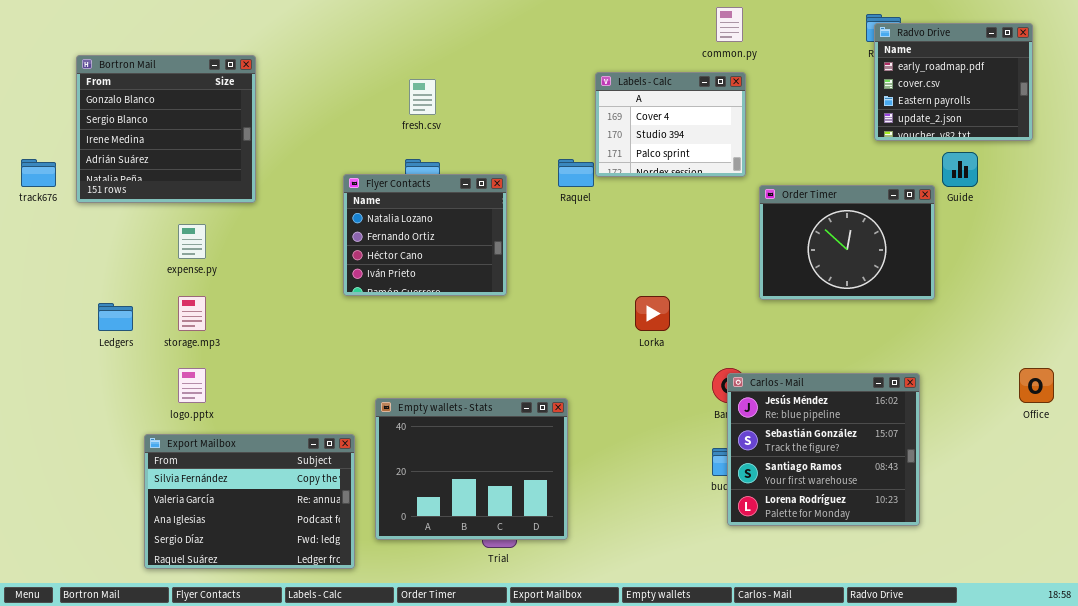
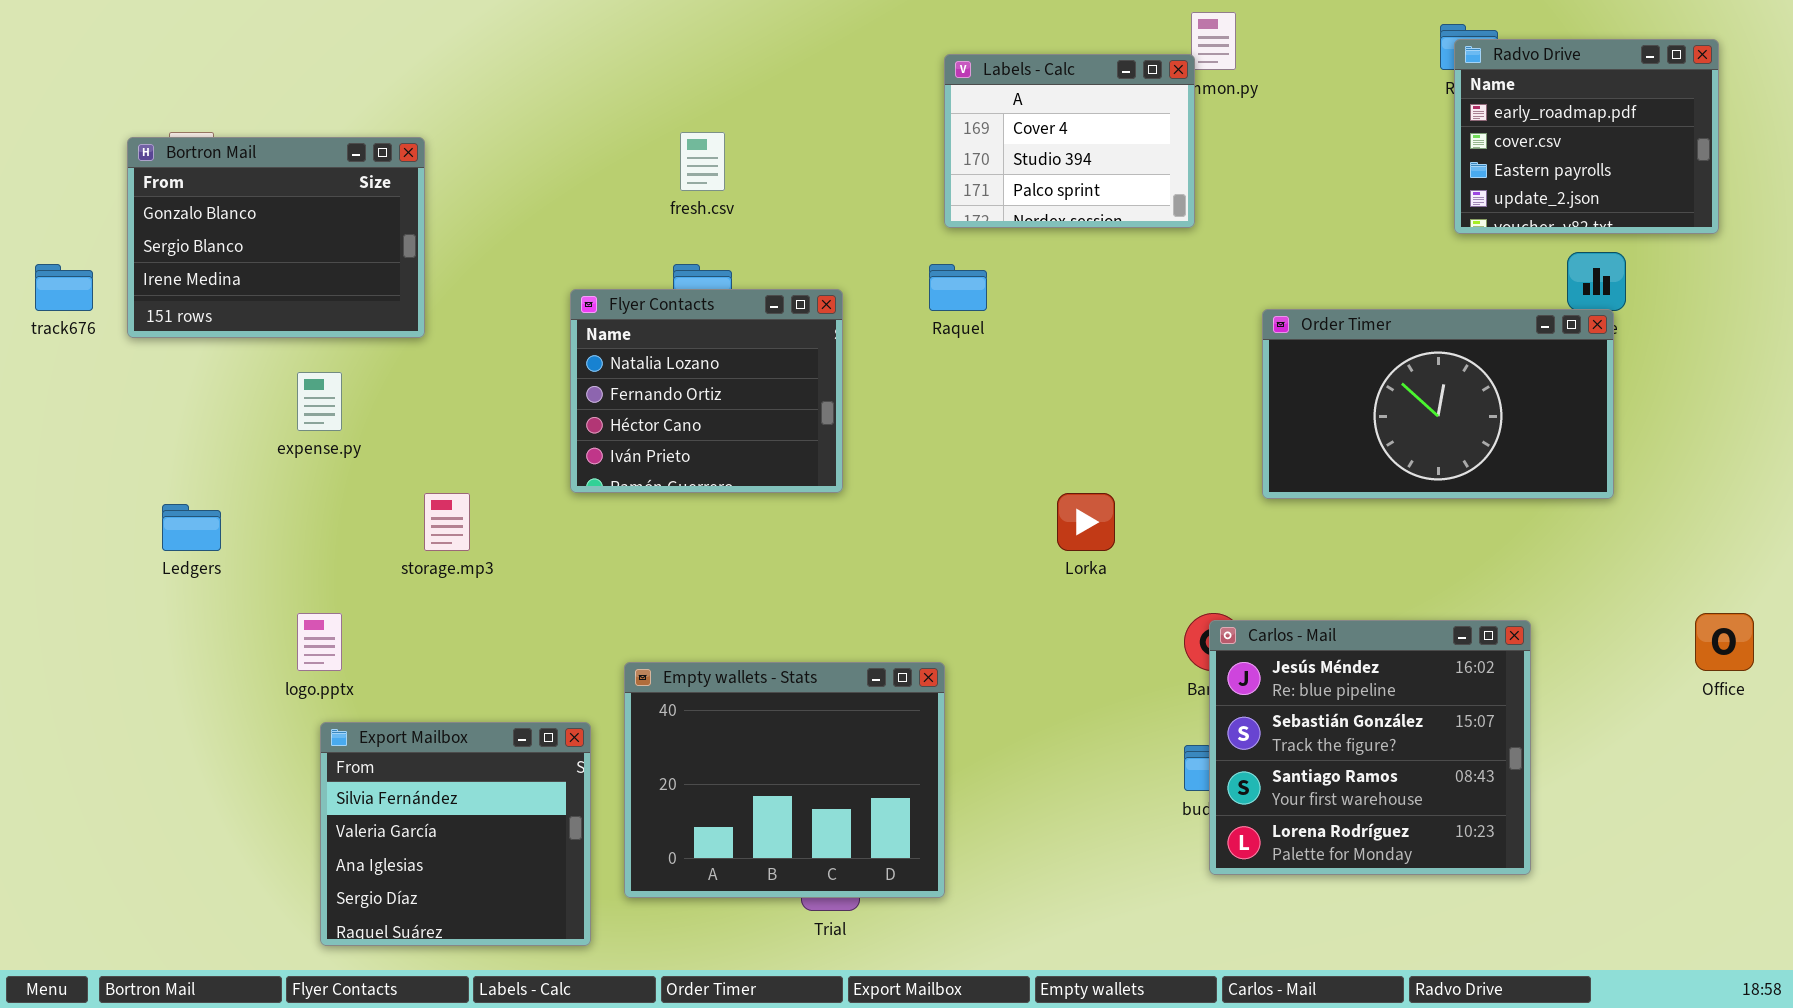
Bortron Mail: [76,55,256,203] -> [127,137,425,338], resized
Labels - Calc: [595,72,746,177] -> [944,54,1195,228], moved
Order Timer: [759,185,935,300] -> [1262,309,1614,499], resized
storage.mp3: [178,296,206,331] -> [424,493,470,551], moved
Export Mailbox: [144,434,355,569] -> [320,722,591,946], resized

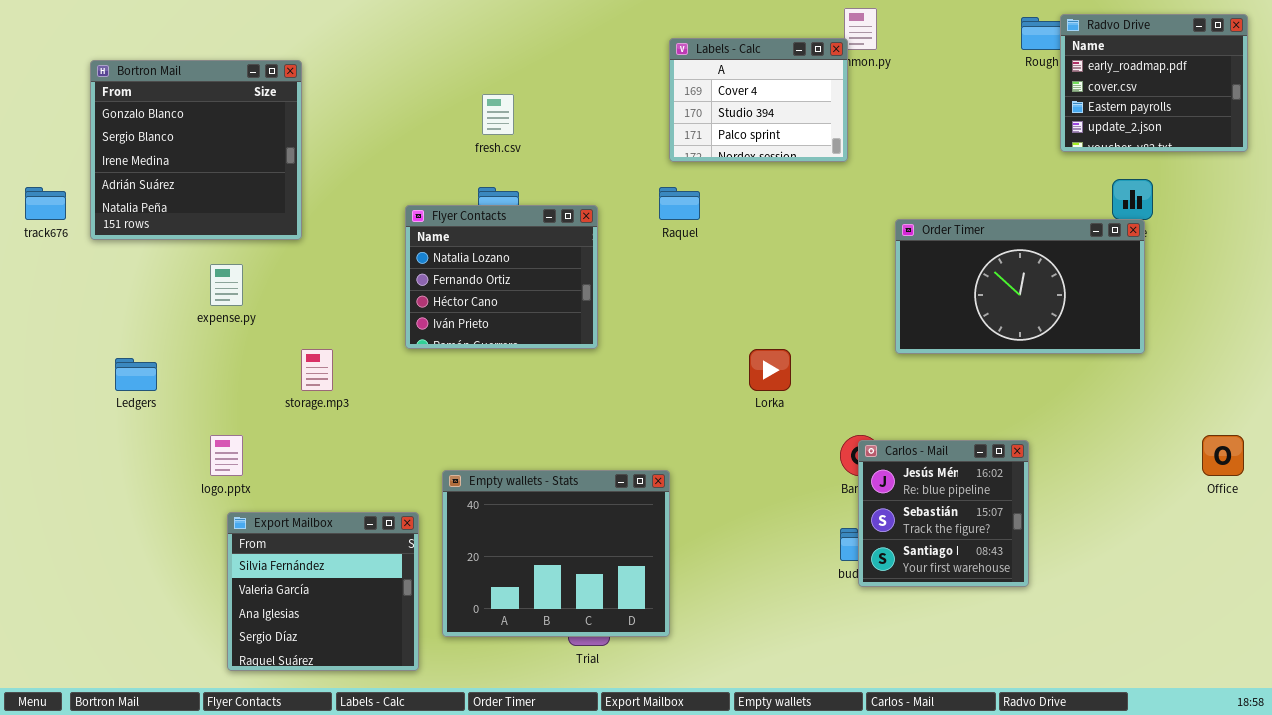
Radvo Drive: [1454,39,1719,234] -> [1060,14,1248,152], moved
Bortron Mail: [127,137,425,338] -> [90,60,302,240], resized
Carlos - Mail: [1209,620,1531,875] -> [858,440,1029,587], resized

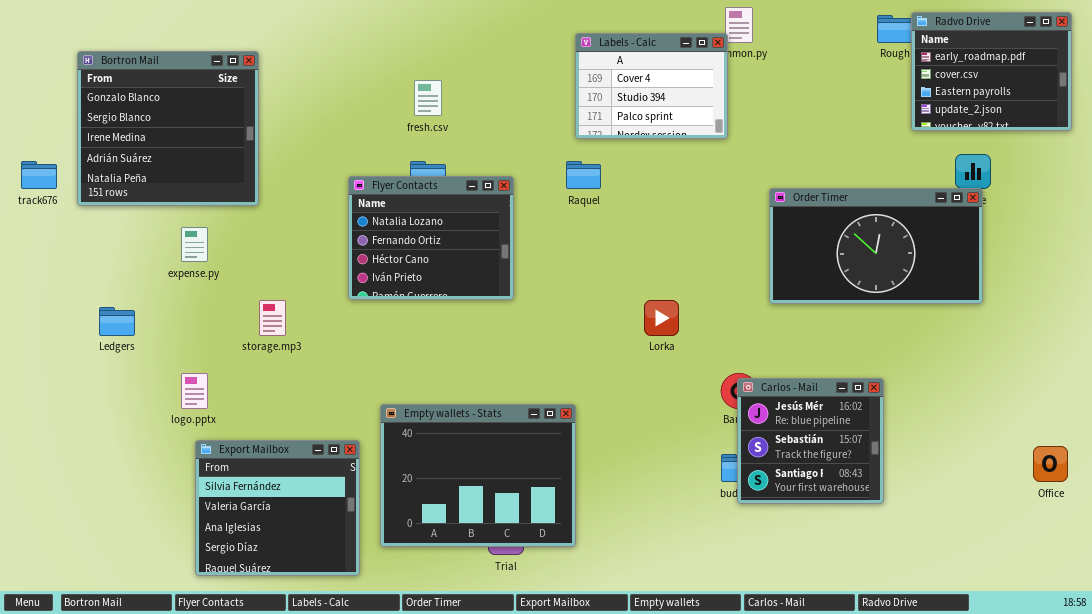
Office: [1202,435,1244,476] -> [1033,446,1068,482], moved

